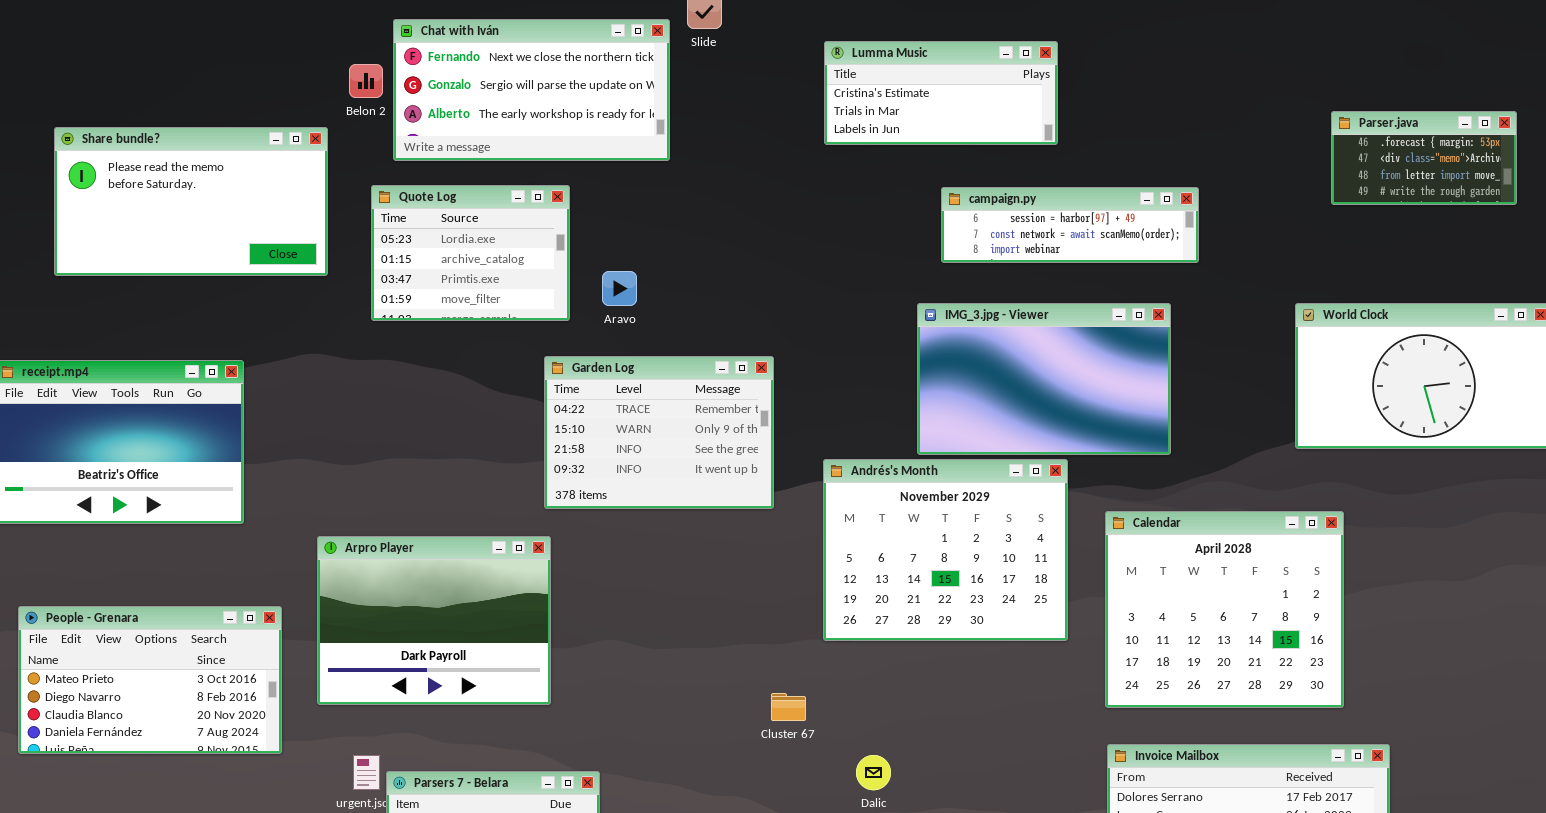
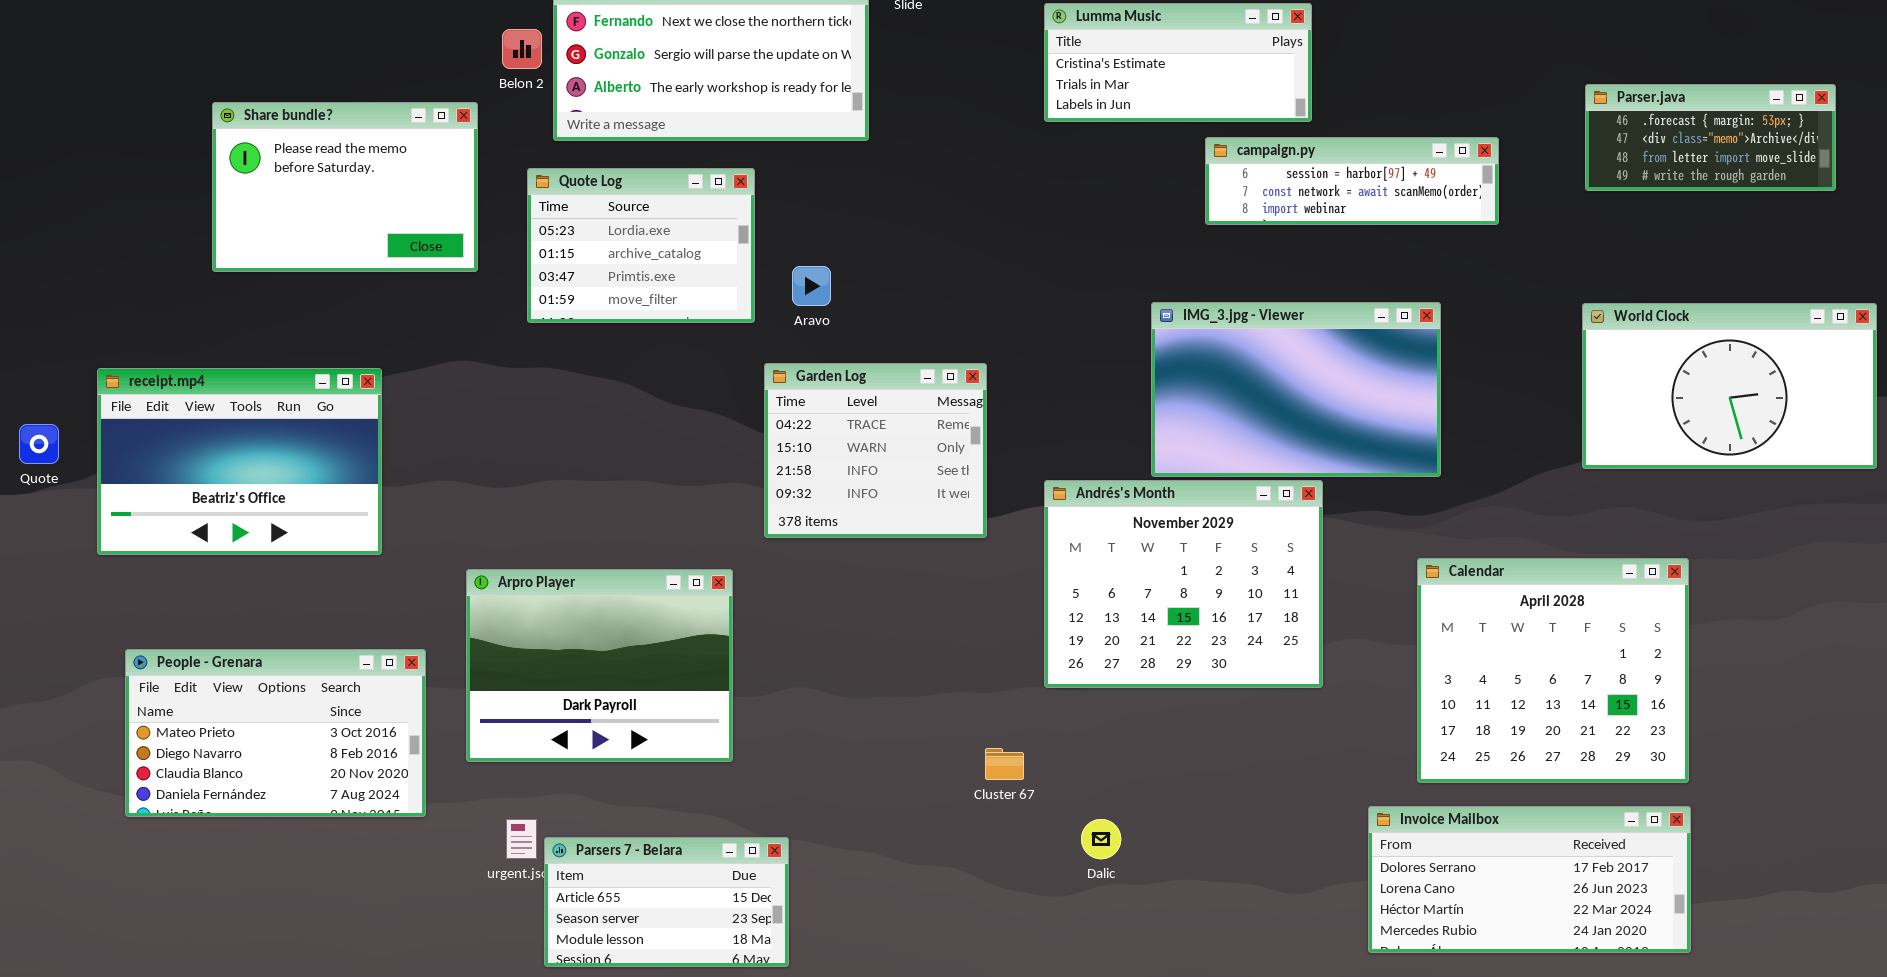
Parser.java: [1331,111,1517,205] -> [1585,84,1836,191], resized
Share bundle?: [54,127,328,276] -> [212,102,478,272], resized
campaign.py: [941,187,1199,263] -> [1205,137,1499,225], moved
Garden Log: [544,356,774,509] -> [764,363,987,538], resized
Calendar: [1105,511,1344,708] -> [1417,558,1689,783], moved

